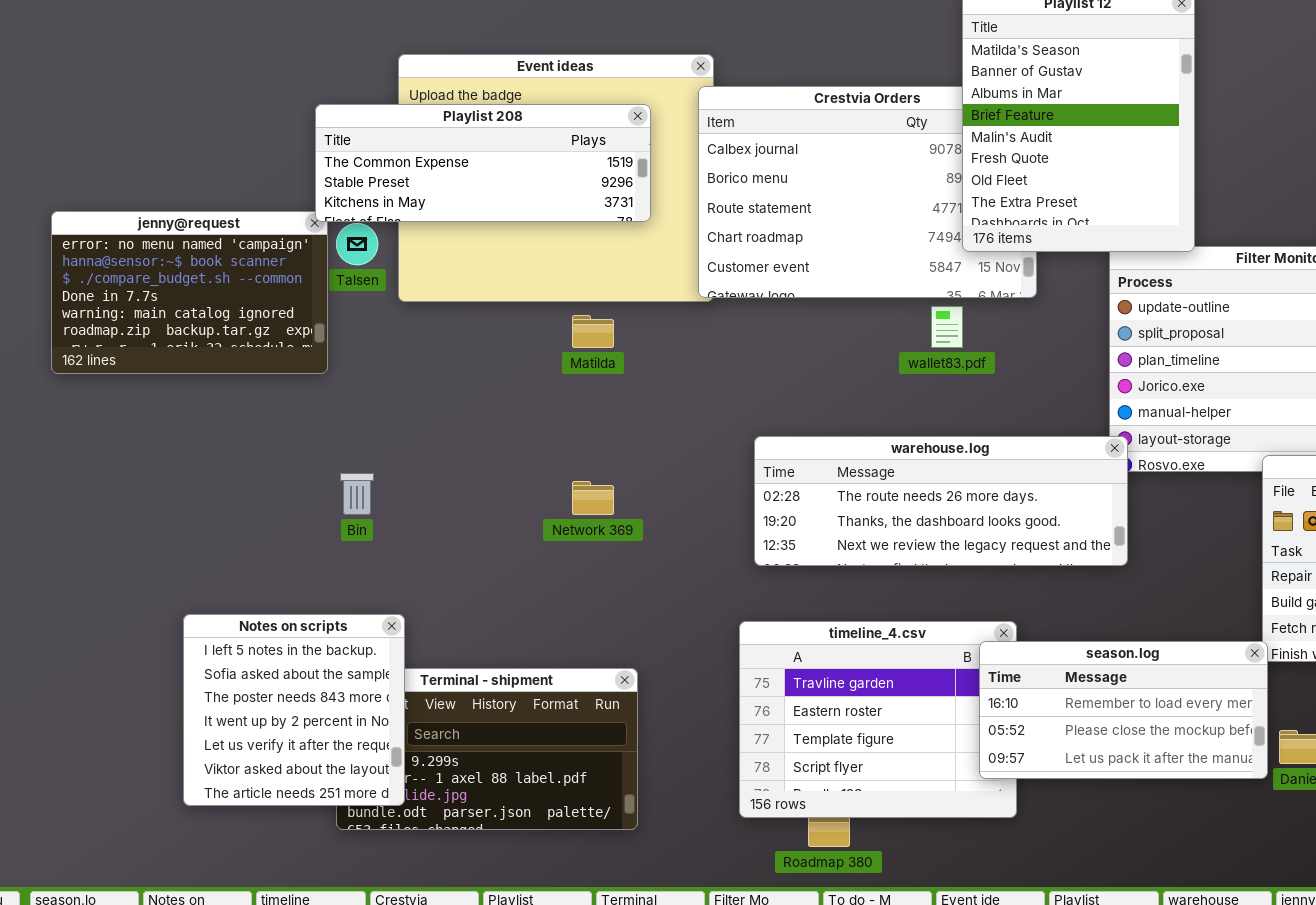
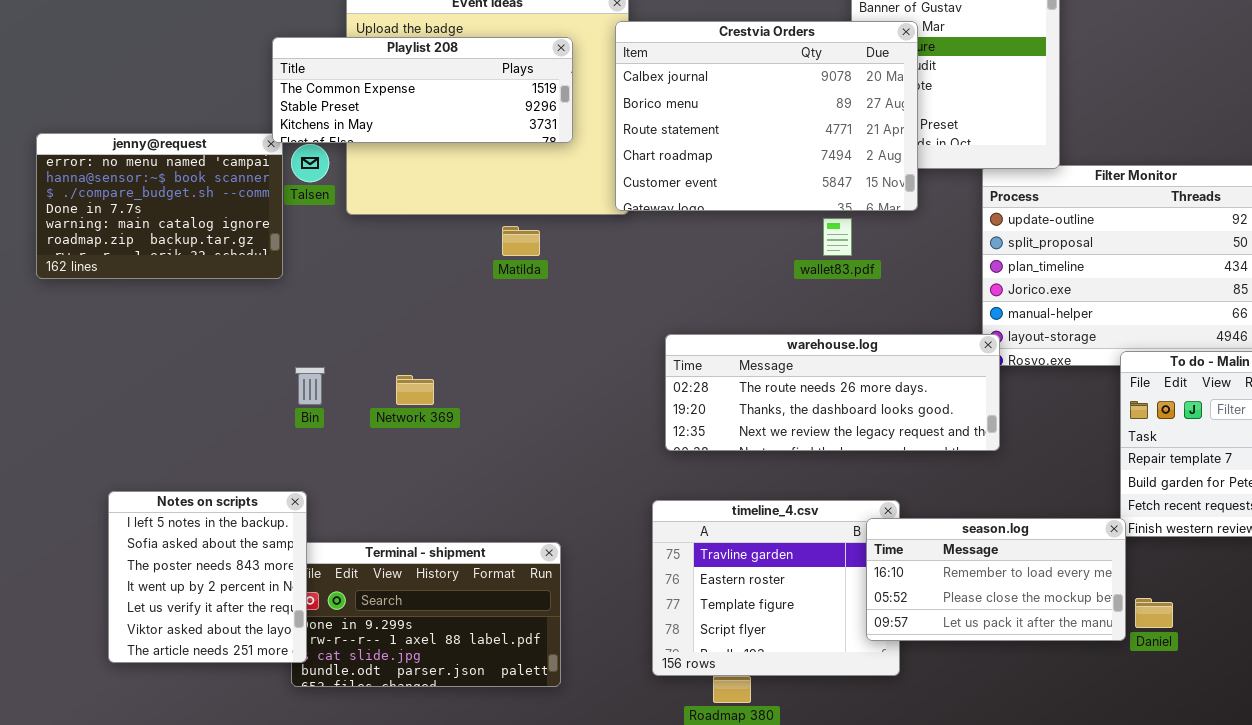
Crestvia Orders: [698,86,1037,298] -> [615,21,918,211], raised
Network 369: [572,481,614,515] -> [396,375,434,405], moved
Notes on scripts: [183,614,405,806] -> [108,491,307,663], moved

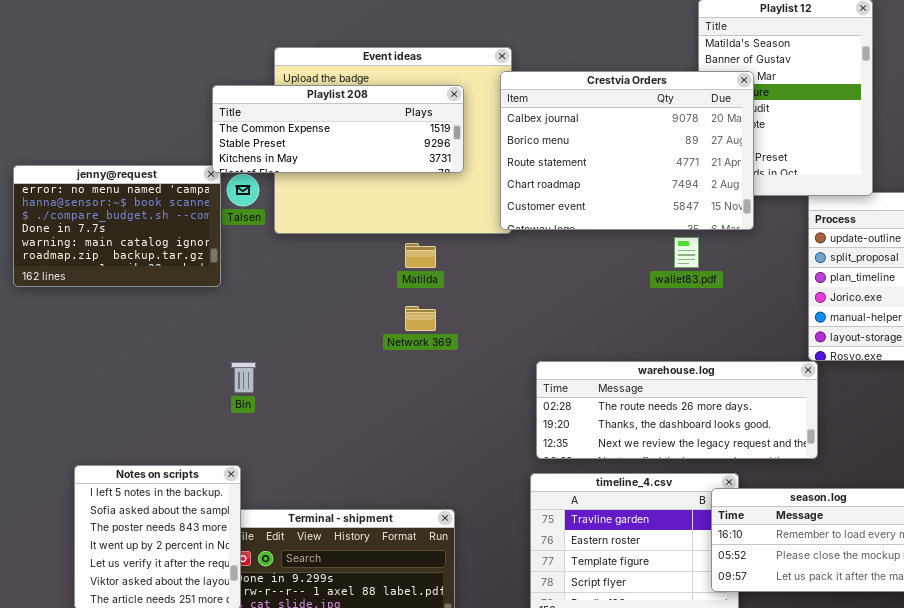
warehouse.log: [665,334,1000,451] -> [536,361,818,459], moved
Network 369: [396,375,434,405] -> [405,306,436,331], moved

